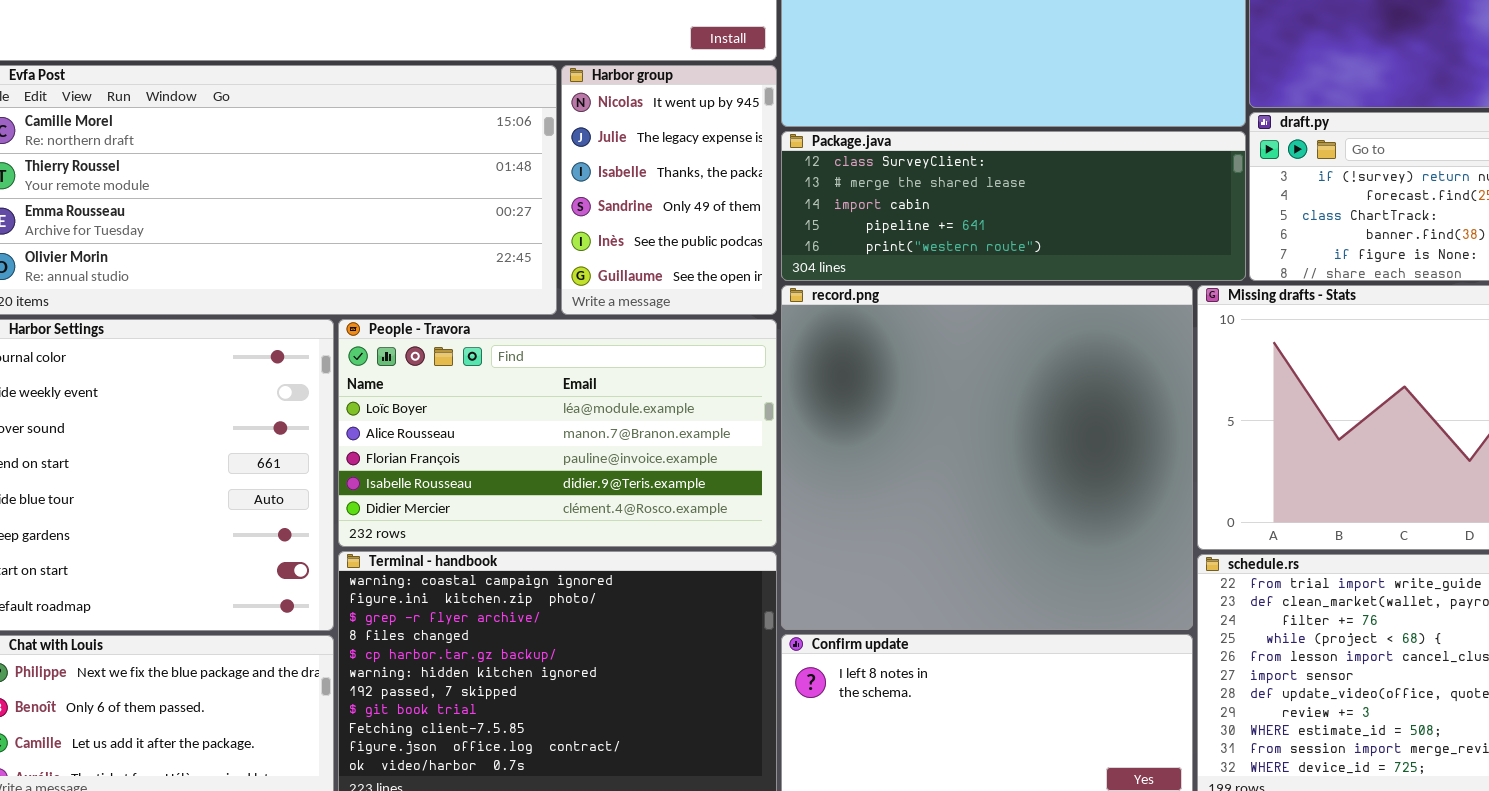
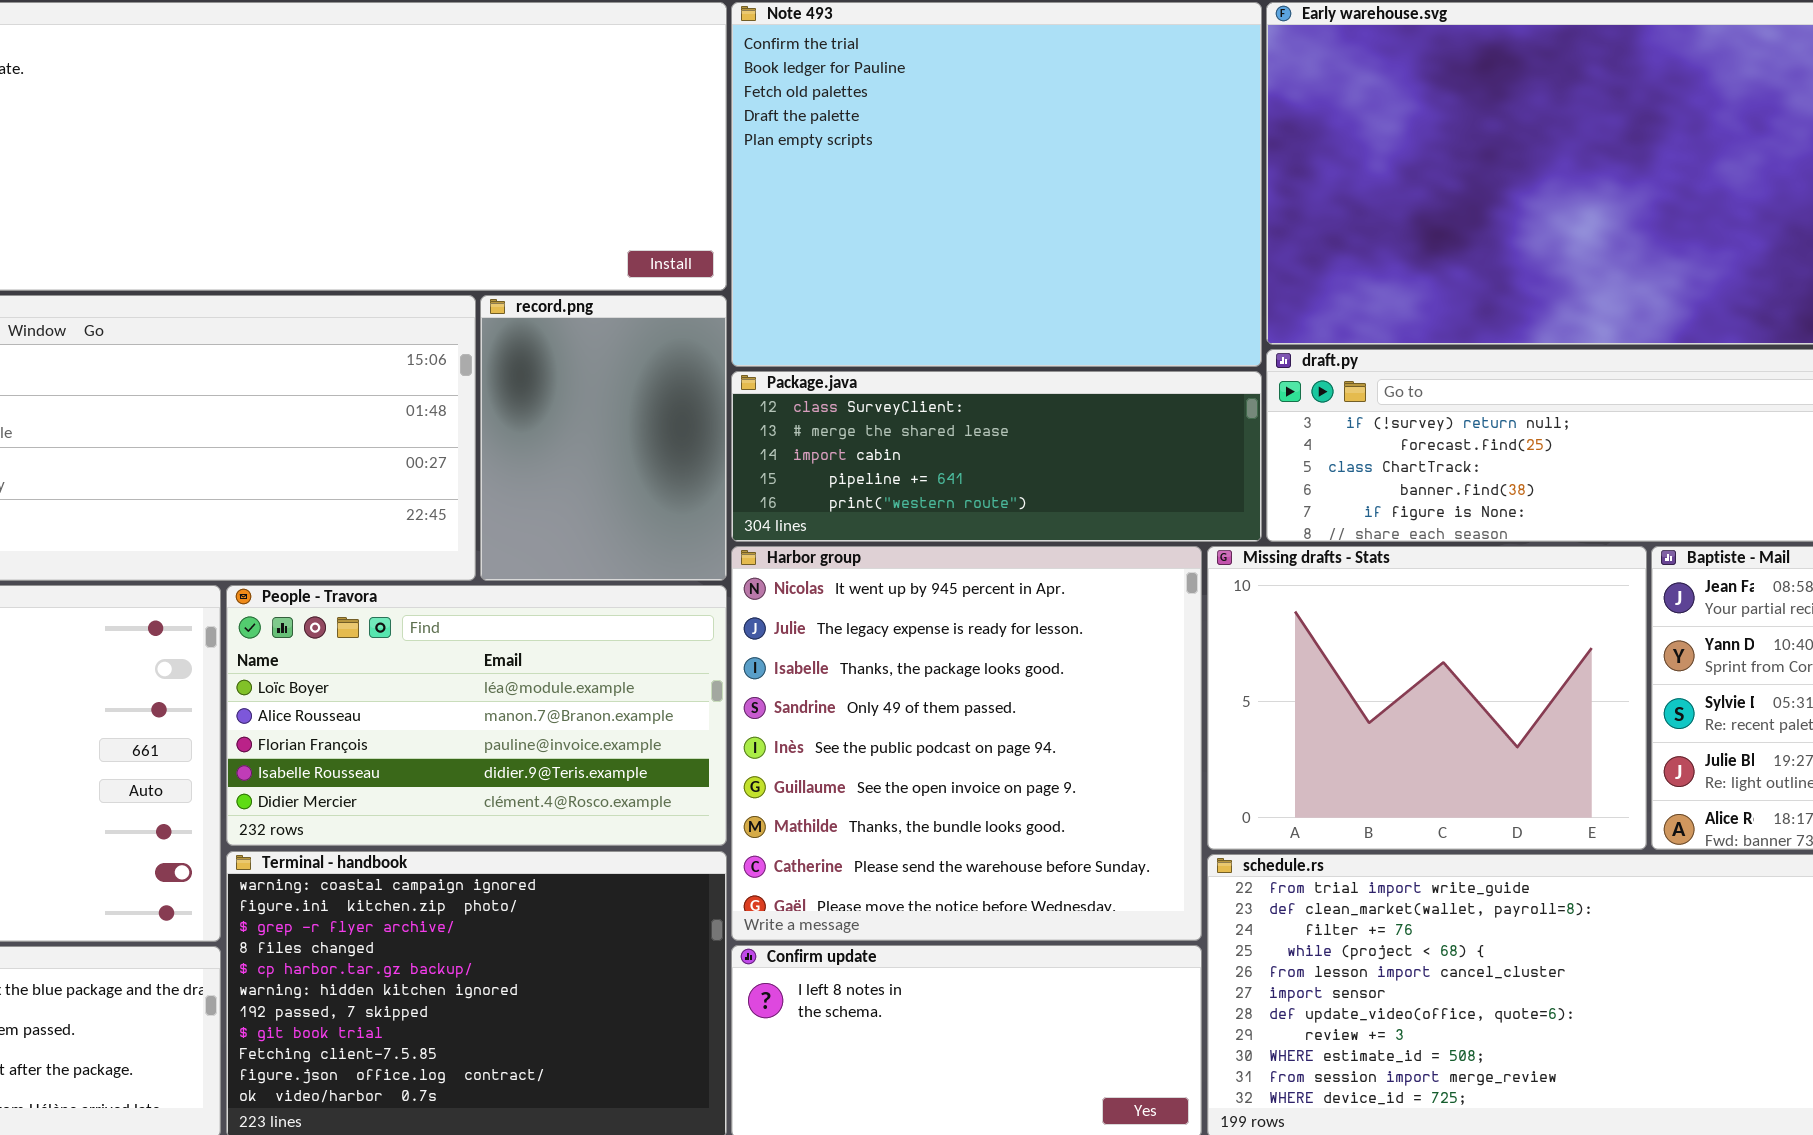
Harbor group: [561,65,777,315] -> [731,546,1202,941], moved, resized
record.png: [781,285,1193,630] -> [480,295,727,581], moved, resized

